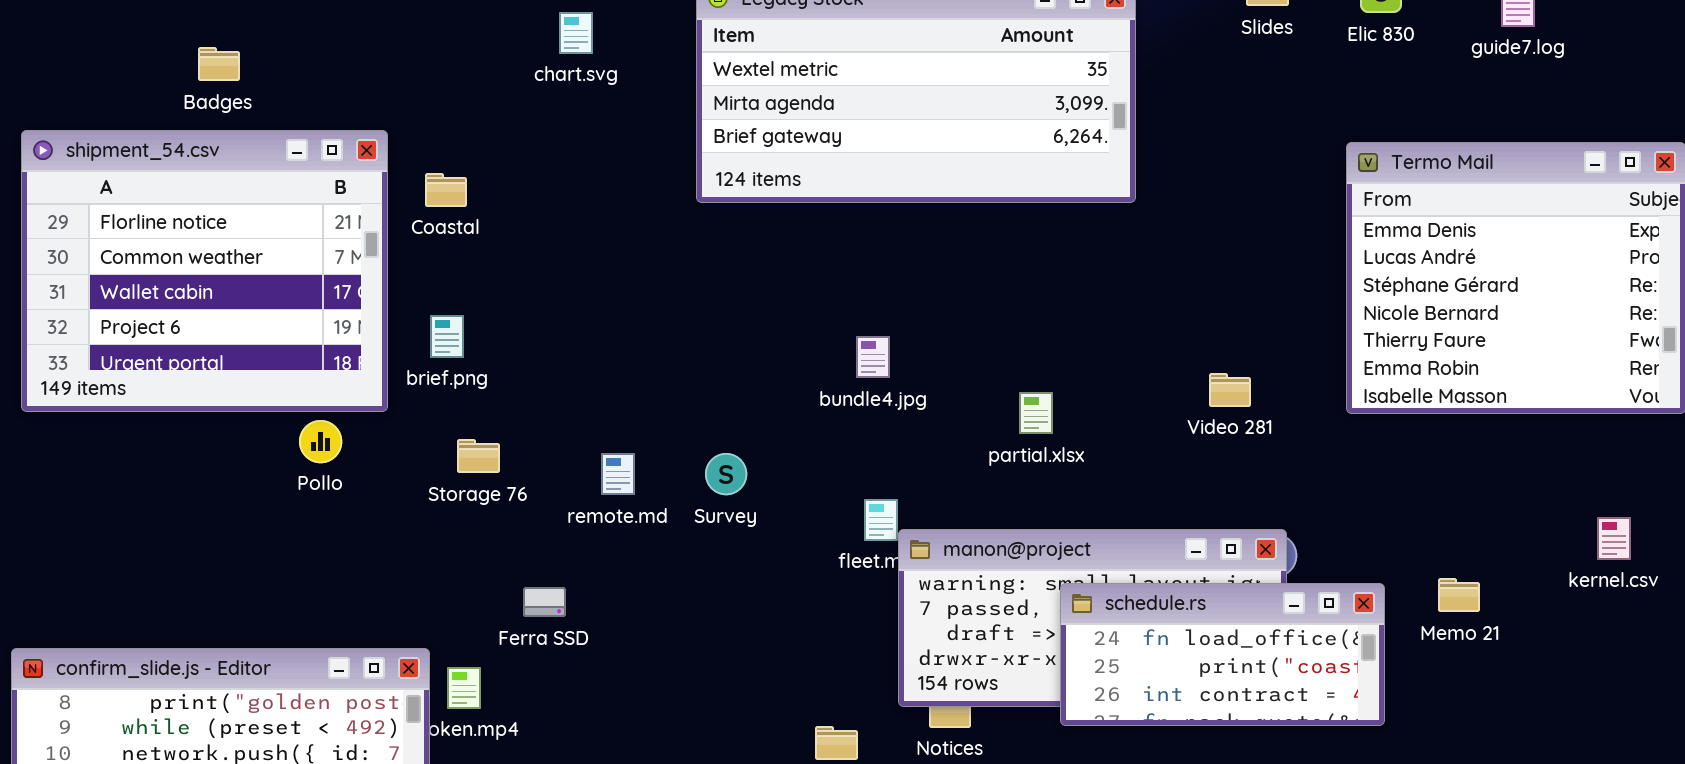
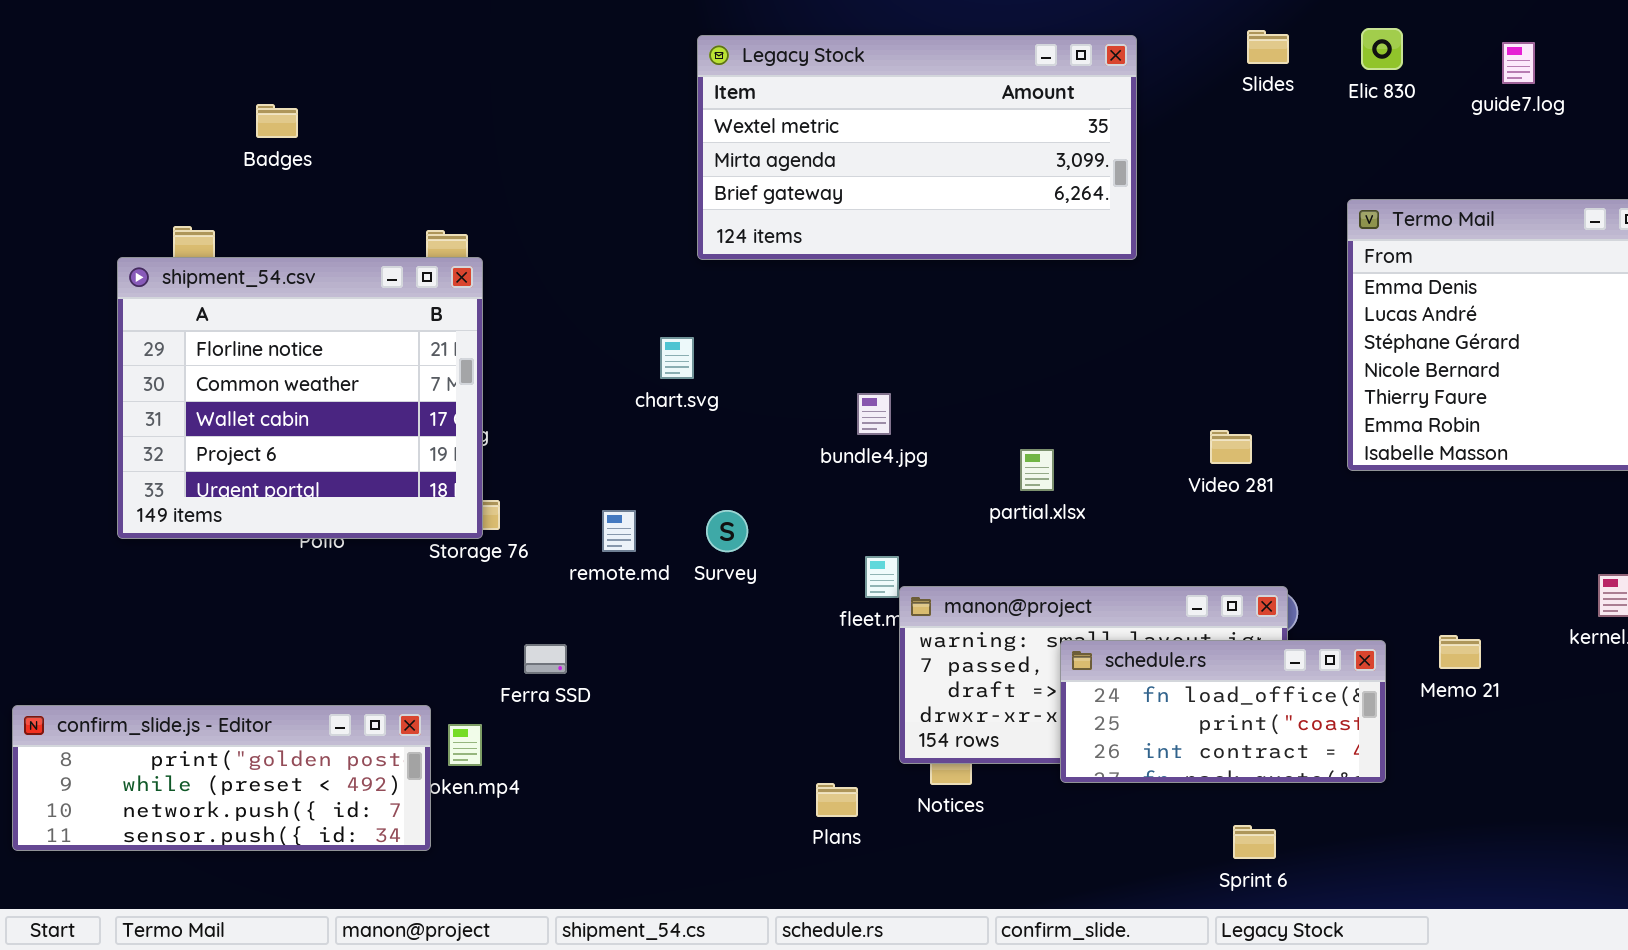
chart.svg: [559,12,593,54] -> [660,337,694,379], moved
Badges: [198,47,240,81] -> [256,104,298,138], moved
shipment_54.csv: [21,130,388,412] -> [117,257,483,539], moved

